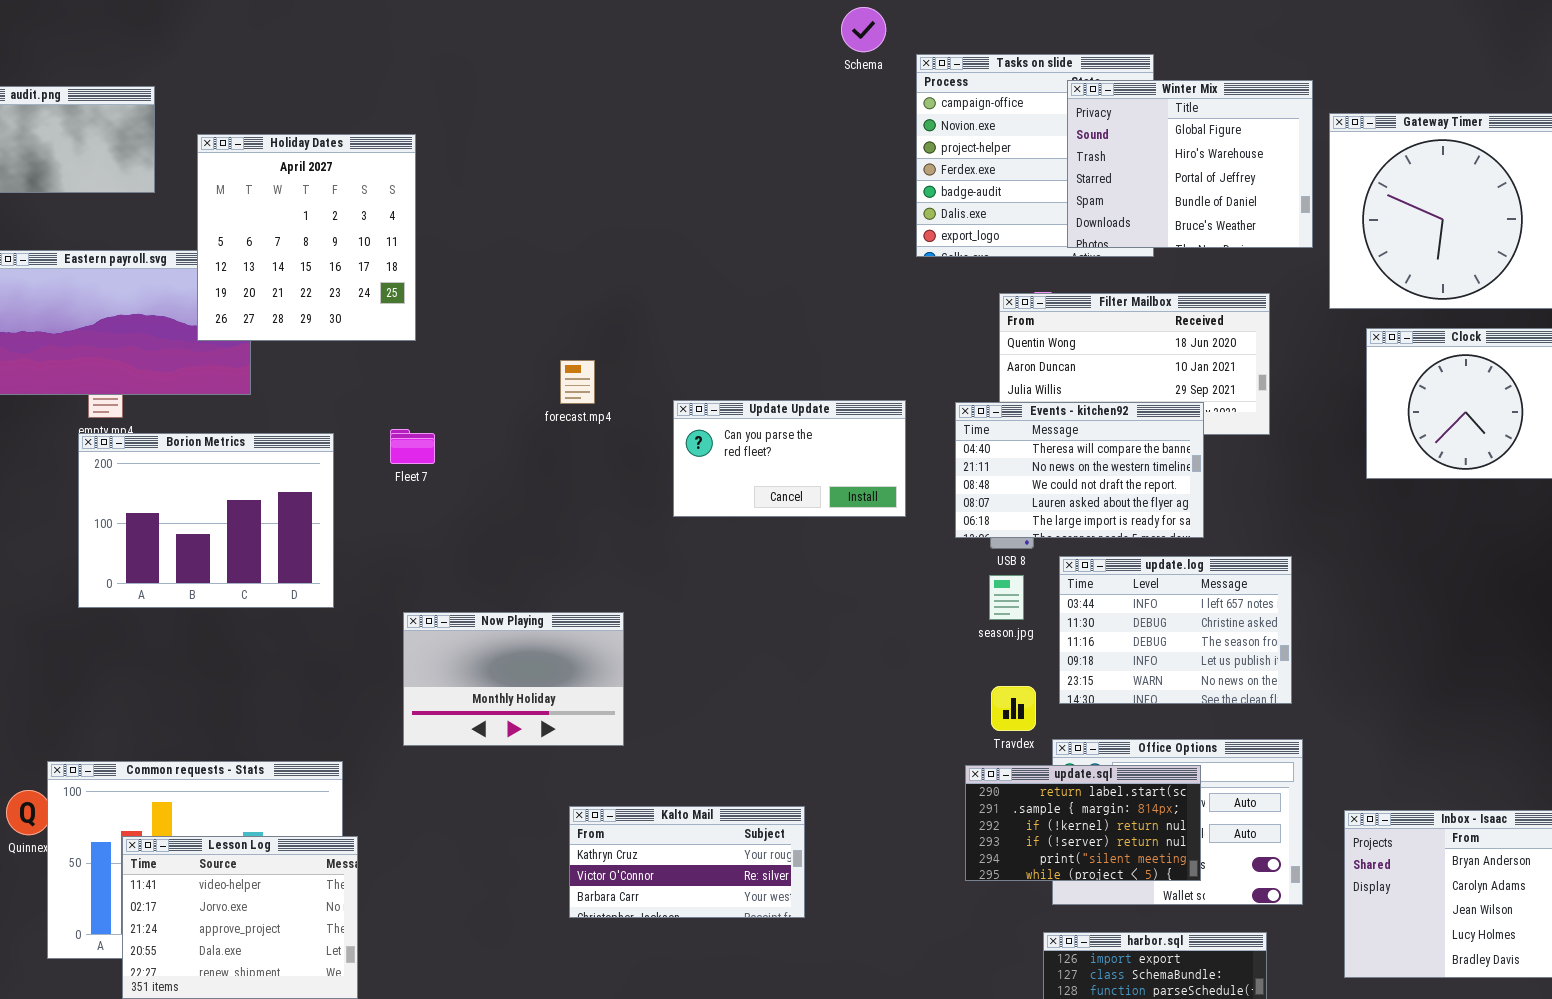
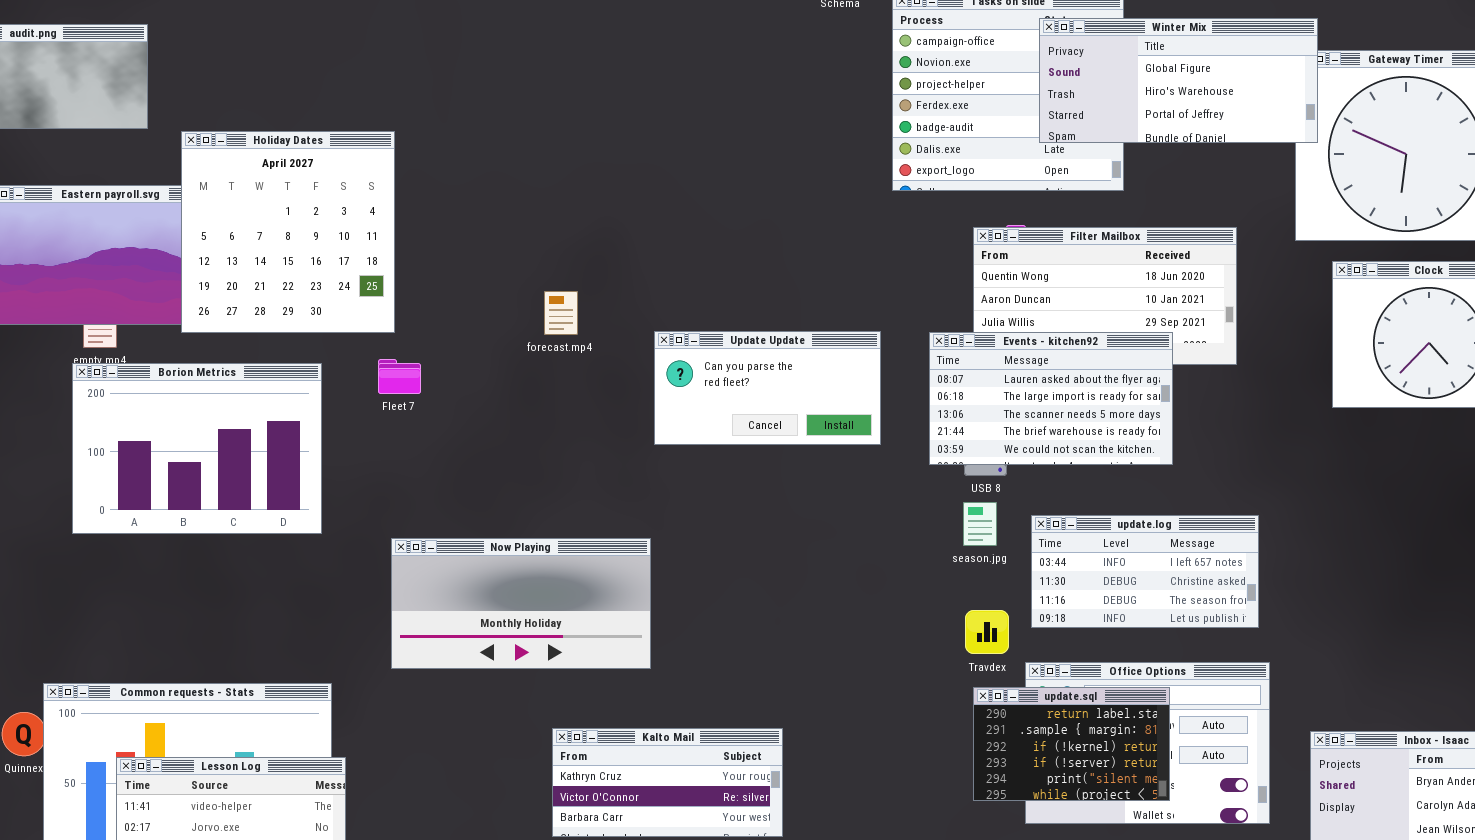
Winter Mix: [1067,80,1313,248] -> [1039,18,1318,143], resized
Holiday Dates: [197,134,416,341] -> [181,131,395,333], moved
Events - kitchen92: [955,402,1204,538] -> [929,332,1173,465], scrolled down 3 rows
update.log: [1059,556,1292,704] -> [1031,515,1259,628], resized
Now Playing: [403,612,624,746] -> [391,538,651,669], resized
update.sql: [965,765,1201,881] -> [973,687,1170,801], resized

